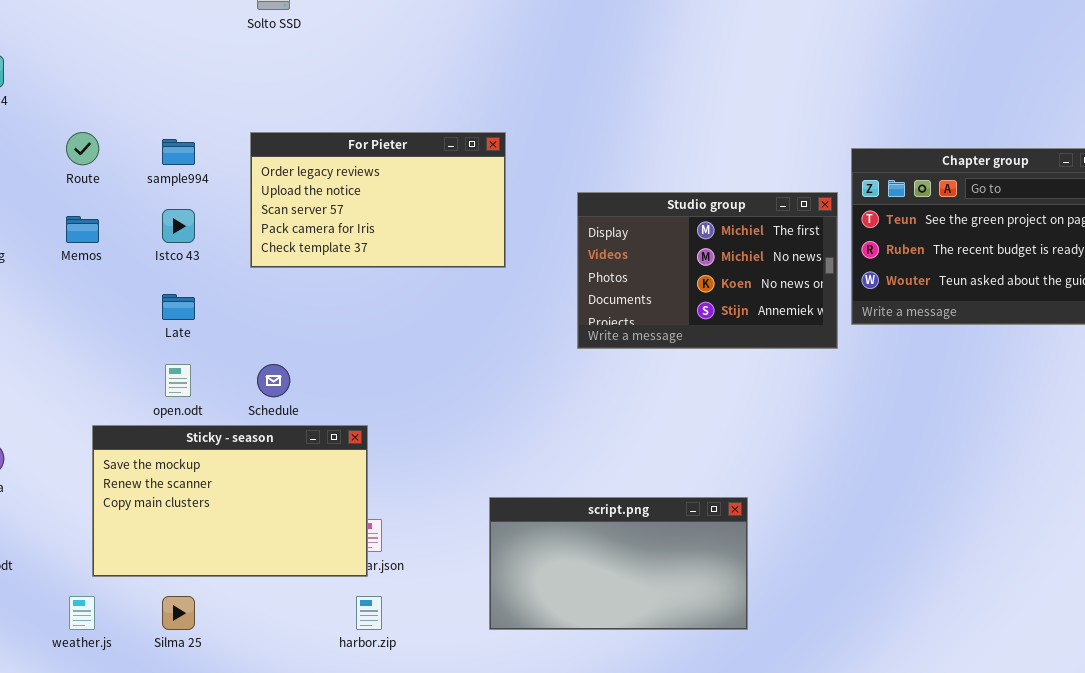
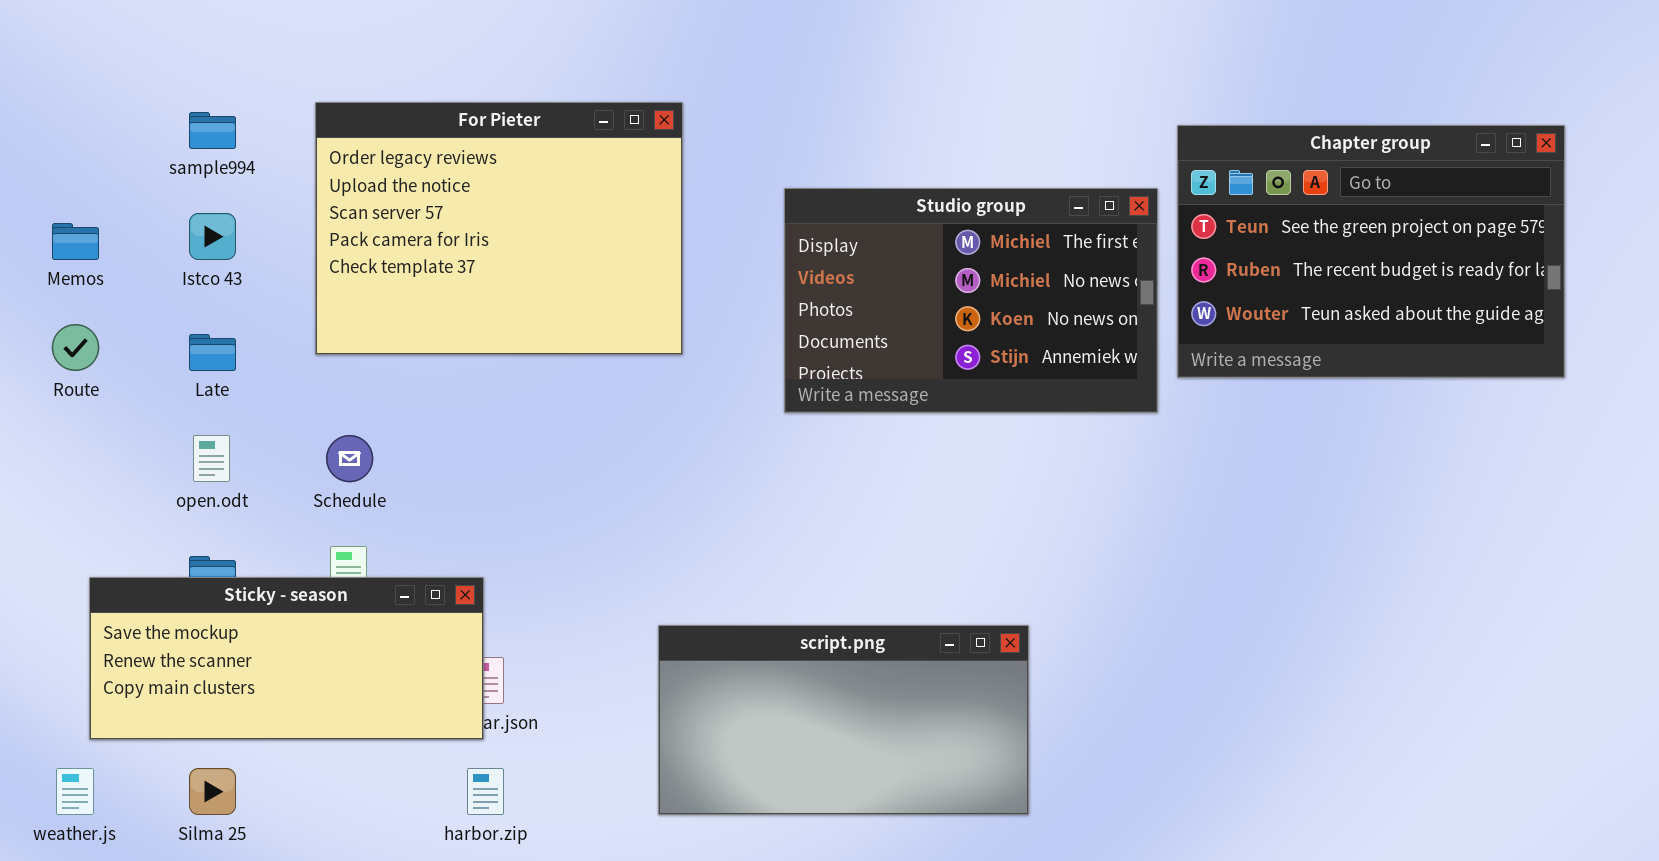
Route: [66,132,99,165] -> [52,324,99,371], moved
For Pieter: [250,132,506,268] -> [315,102,683,355], resized
Sticky - season: [92,425,368,577] -> [89,577,484,740], resized

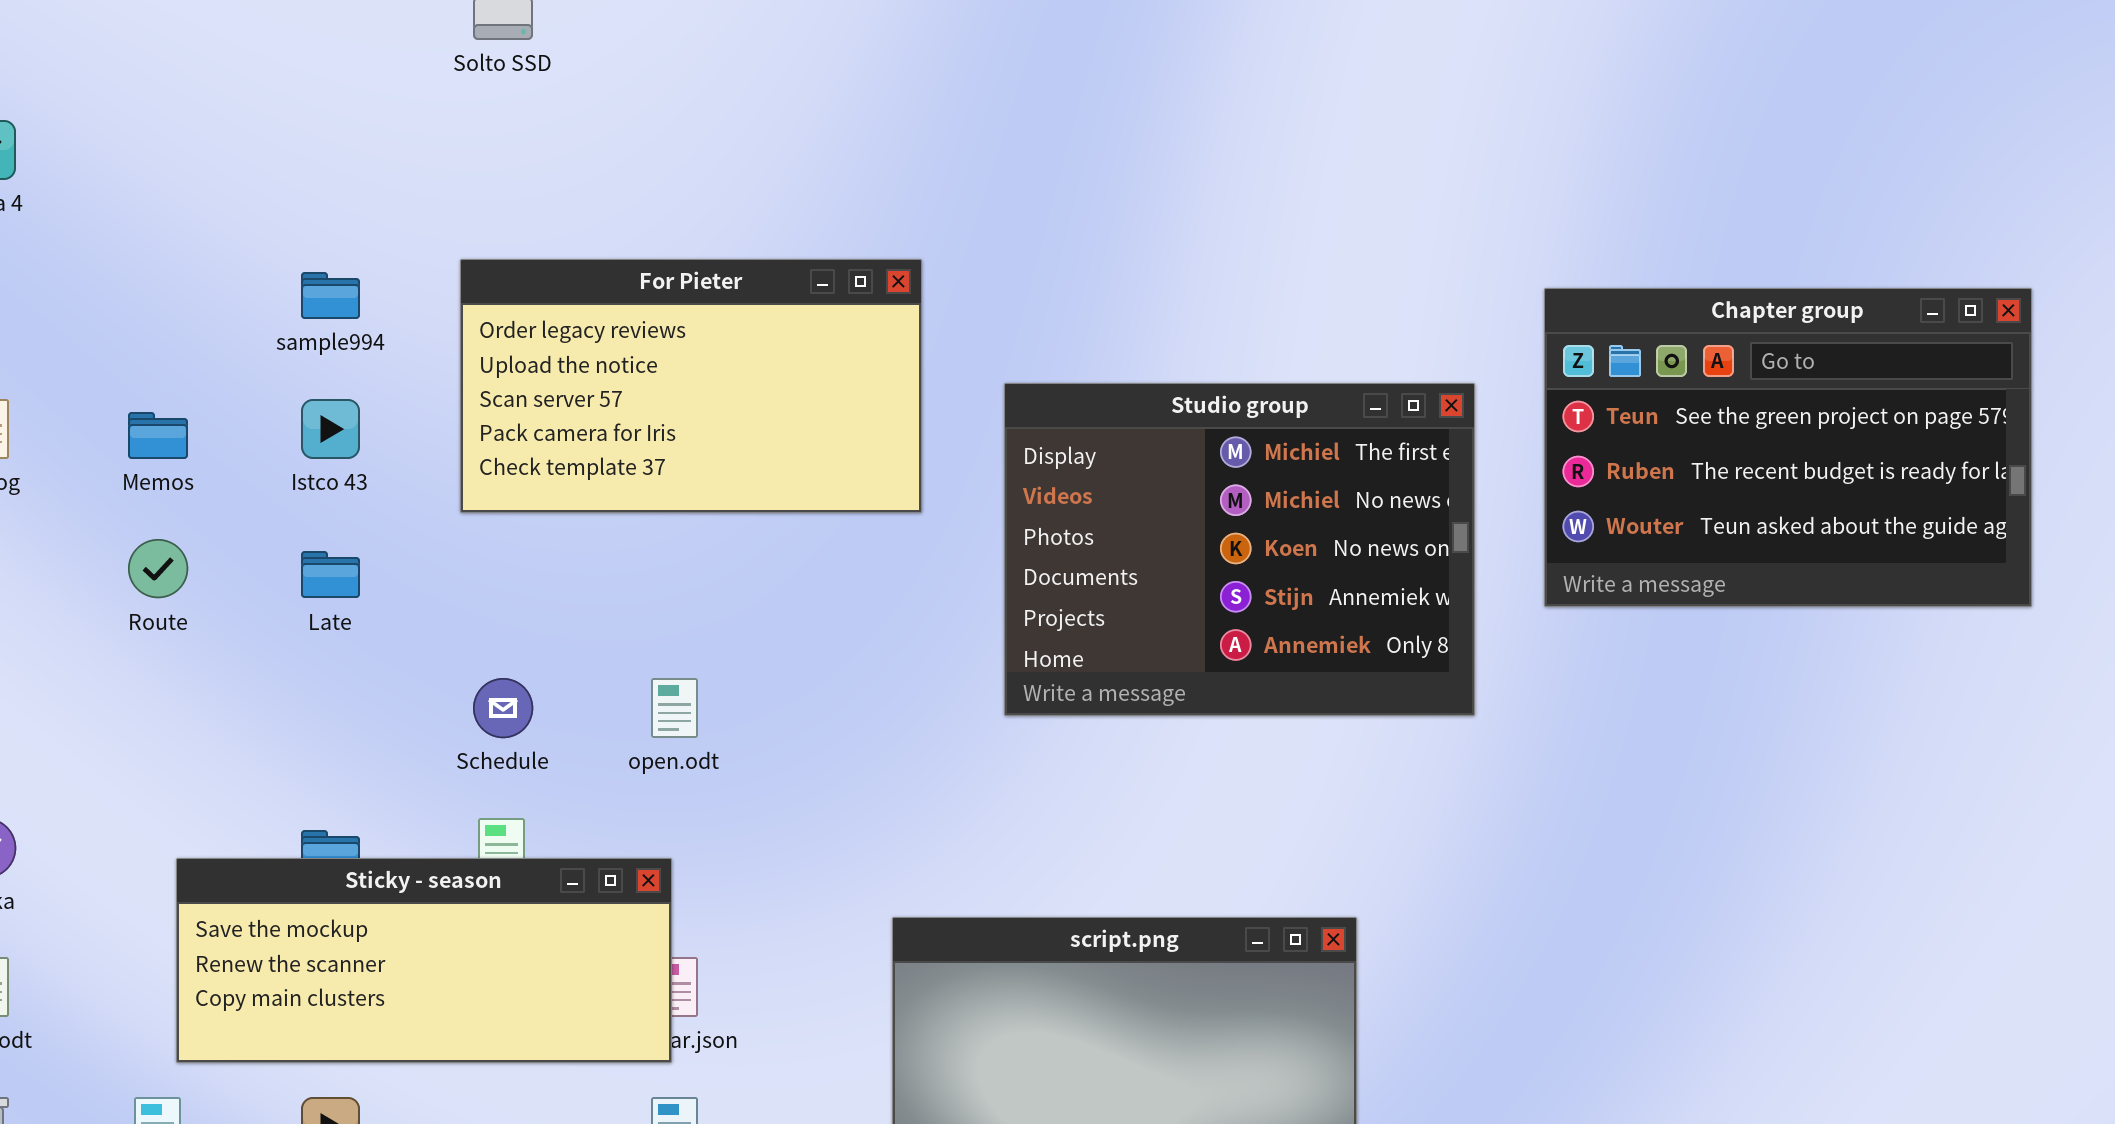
For Pieter: [315,102,683,355] -> [460,259,922,513], resized
Studio group: [784,188,1158,413] -> [1004,383,1475,716], moved, resized
open.odt: [193,435,230,482] -> [651,678,698,738], moved

